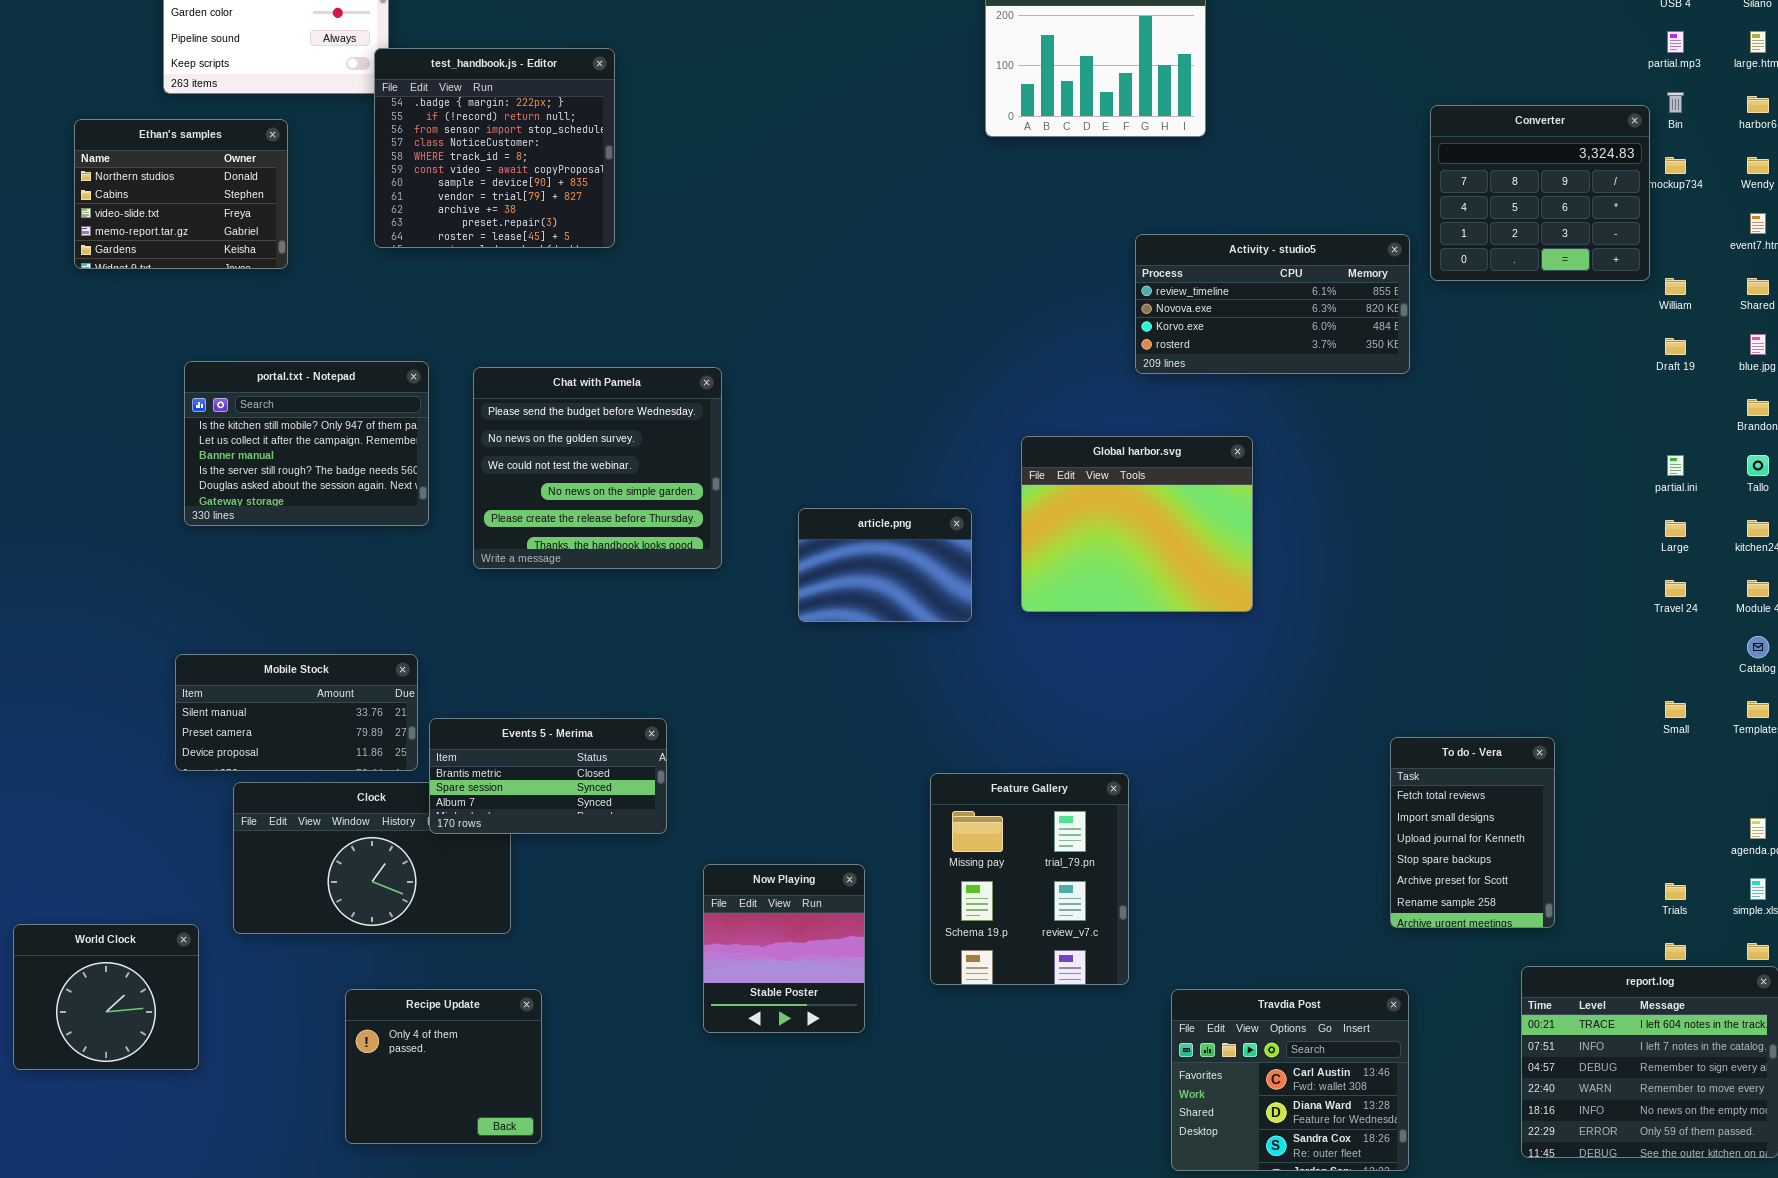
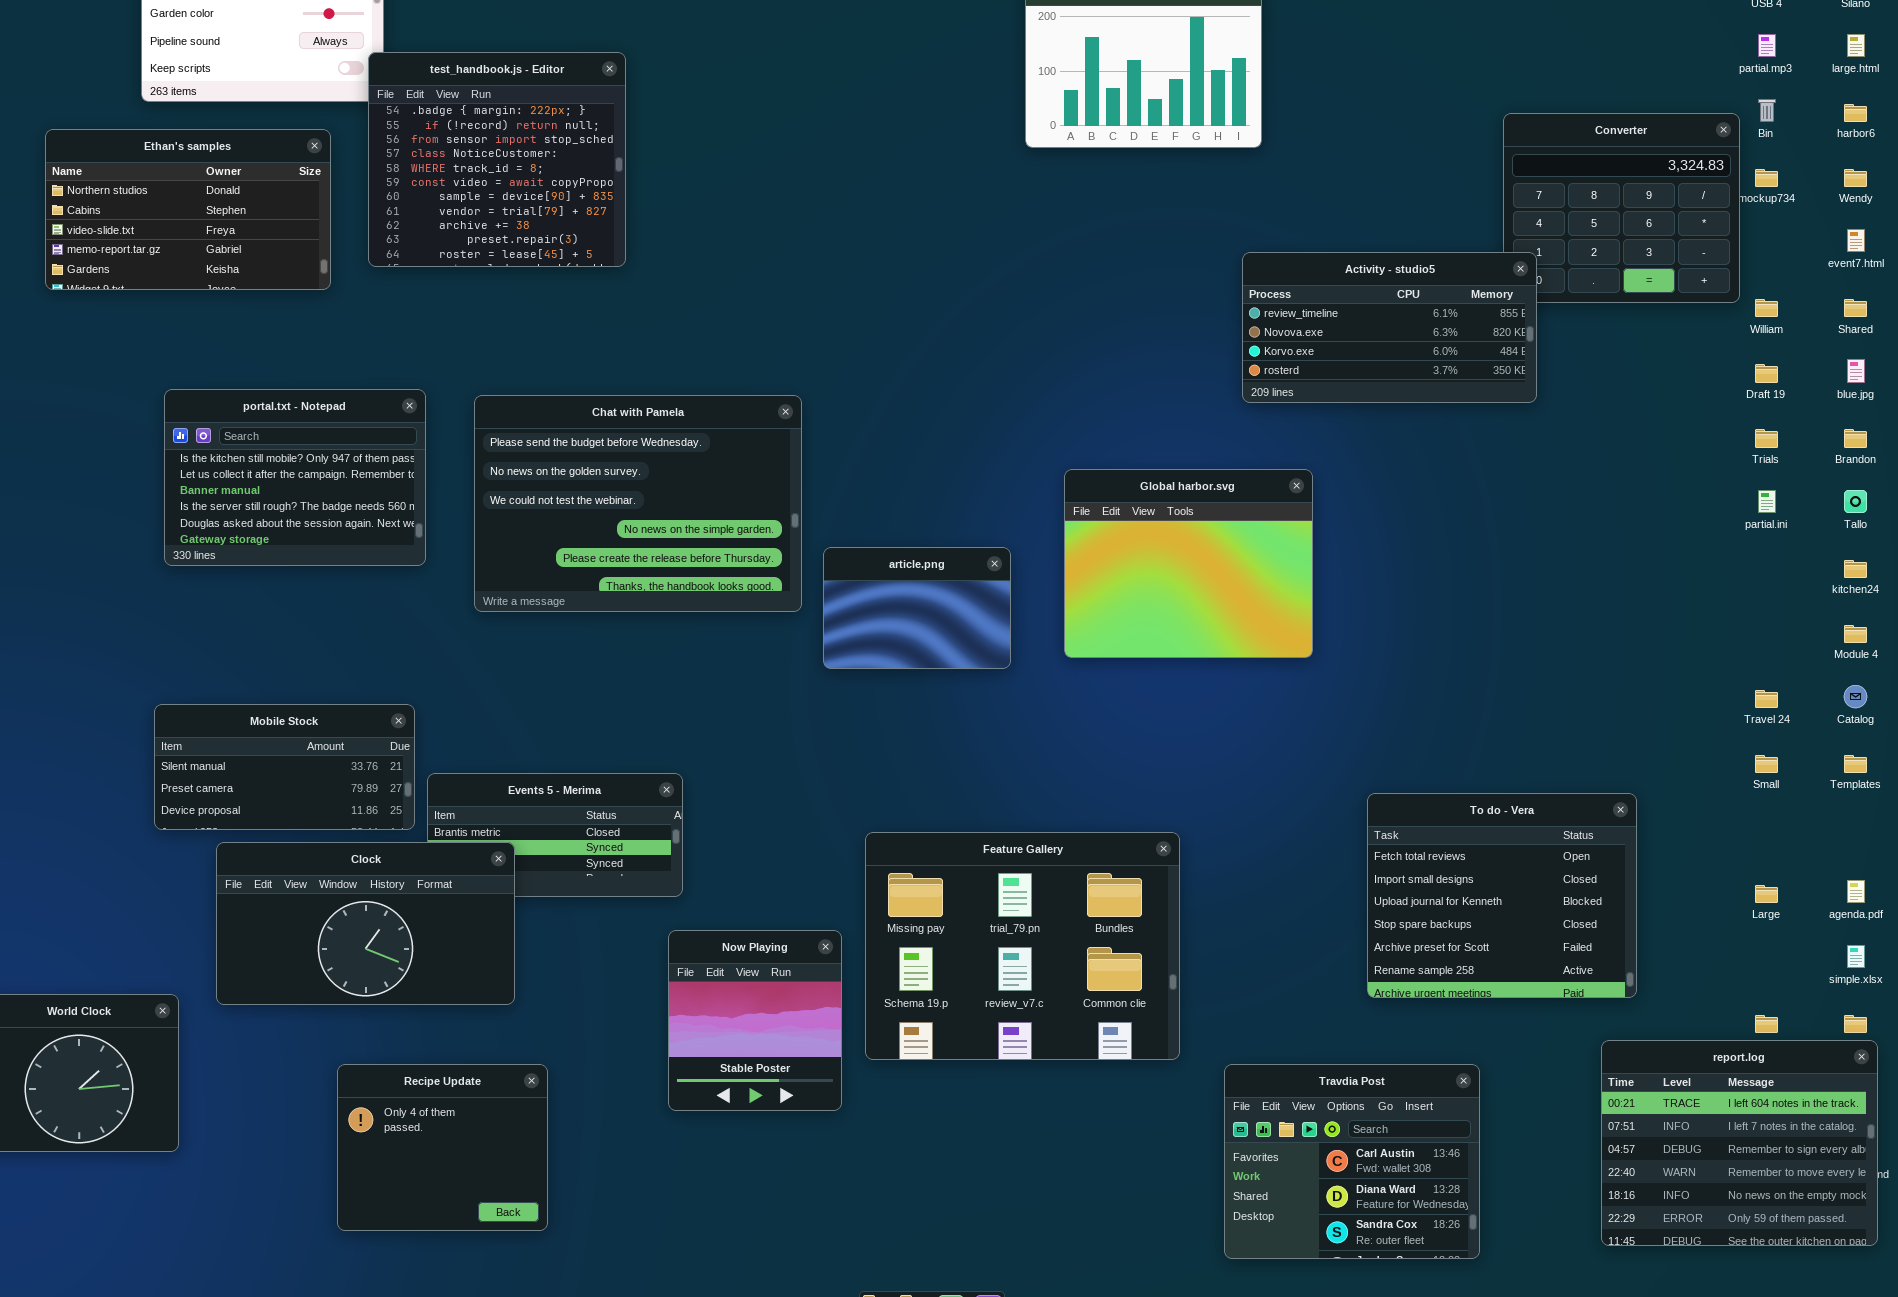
Ethan's samples: [74,119,288,269] -> [45,129,331,290], resized
Activity - studio5: [1135,234,1410,374] -> [1242,252,1537,403], moved
Chat with Pamela: [473,367,722,569] -> [474,395,802,612], resized
Large: [1665,520,1686,537] -> [1755,885,1778,903], moved
Travel 24: [1665,580,1686,597] -> [1755,690,1778,708], moved
To do - Vera: [1390,737,1555,928] -> [1367,793,1637,998], resized
Feature Gallery: [930,773,1129,985] -> [865,832,1180,1060], resized
Clock: [233,782,511,934] -> [216,842,515,1005], raised
Now Playing: [703,864,865,1033] -> [668,930,842,1111], moved
Trials: [1665,883,1686,900] -> [1755,429,1778,448], moved

